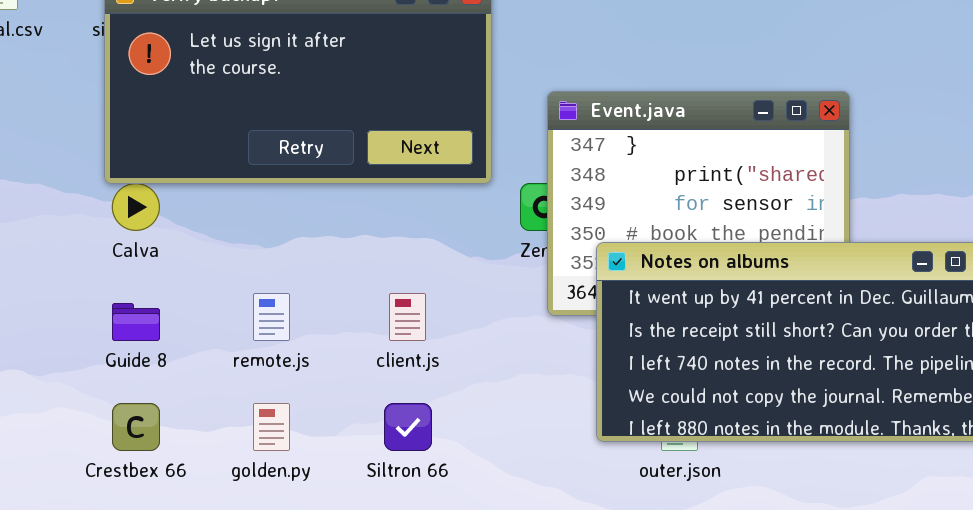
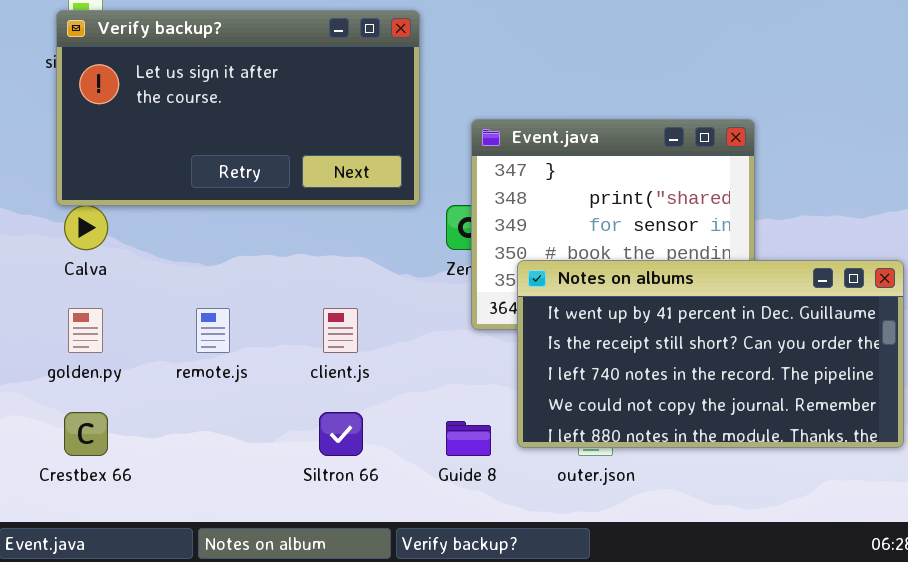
Guide 8: [112,303,160,341] -> [446,421,491,456], moved
golden.py: [253,403,290,451] -> [68,308,103,353], moved

